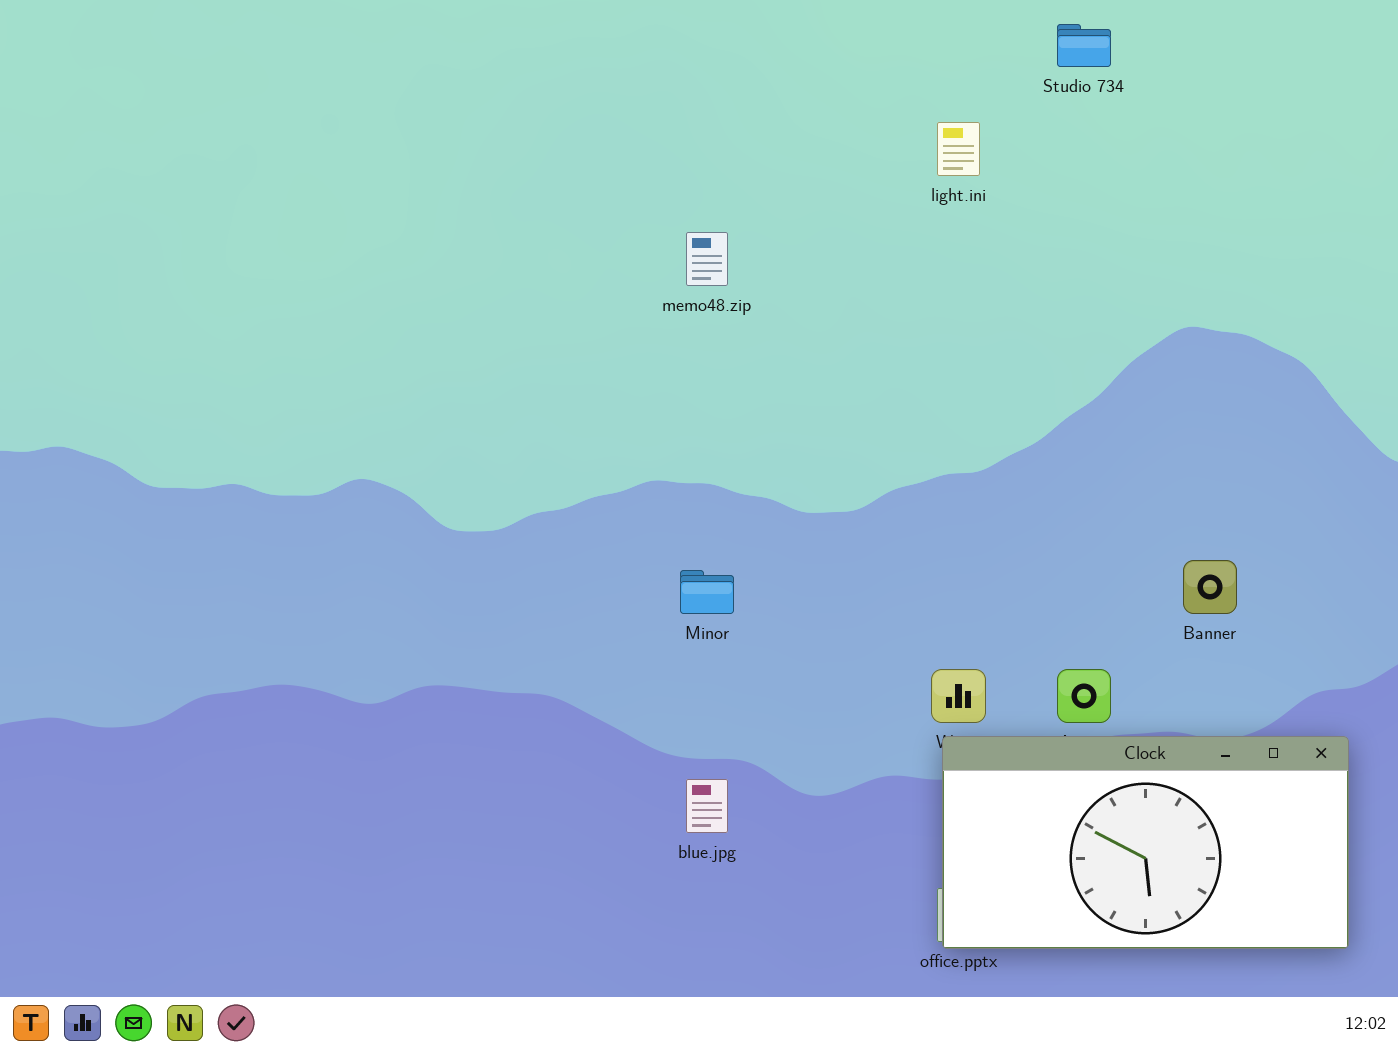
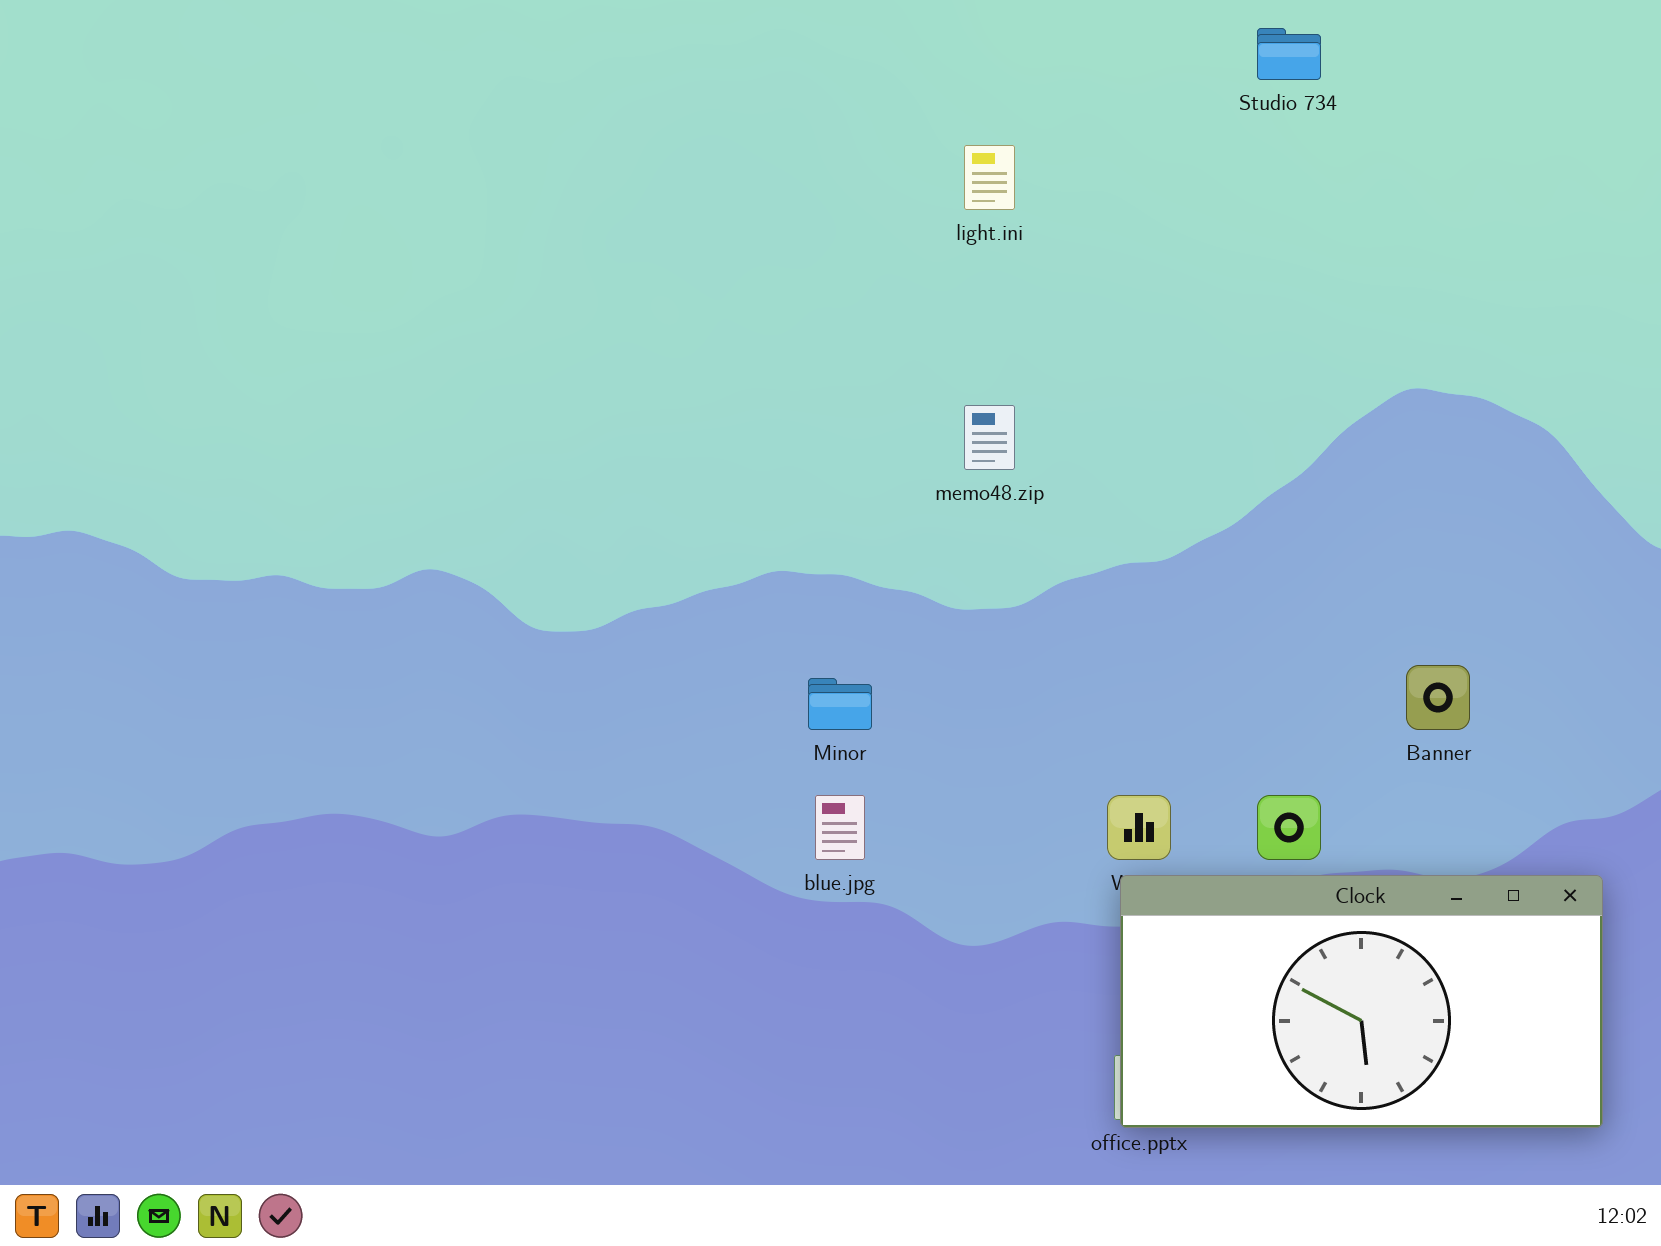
light.ini: [937,122,980,176] -> [964,145,1015,210], moved
memo48.zip: [686,232,728,286] -> [964,405,1015,470], moved
blue.jpg: [686,779,728,833] -> [815,795,865,860], moved

